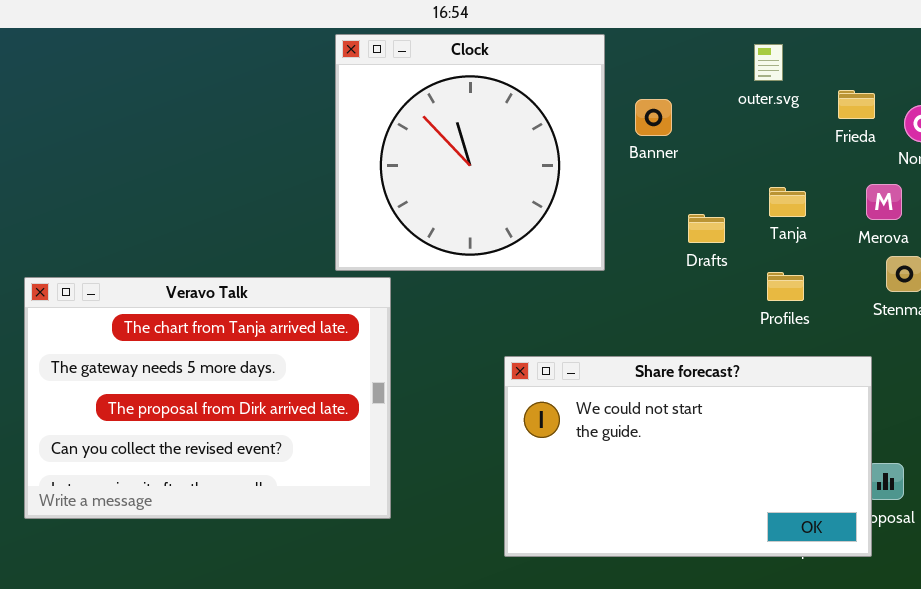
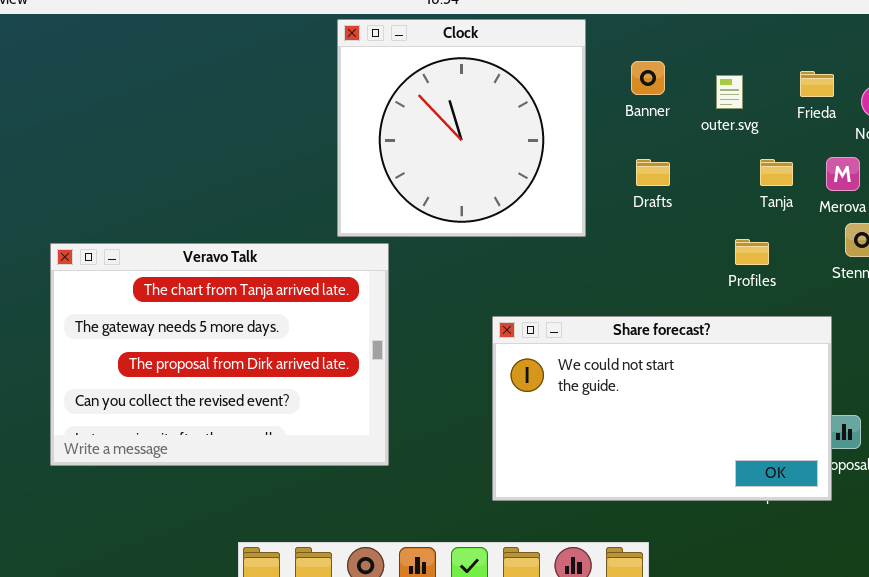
outer.svg: [754,44,783,81] -> [716,75,743,109], moved
Banner: [635,99,672,136] -> [631,61,665,95], moved
Tanja: [769,187,806,217] -> [760,159,793,186], moved
Drafts: [688,214,725,243] -> [636,159,670,186], moved

